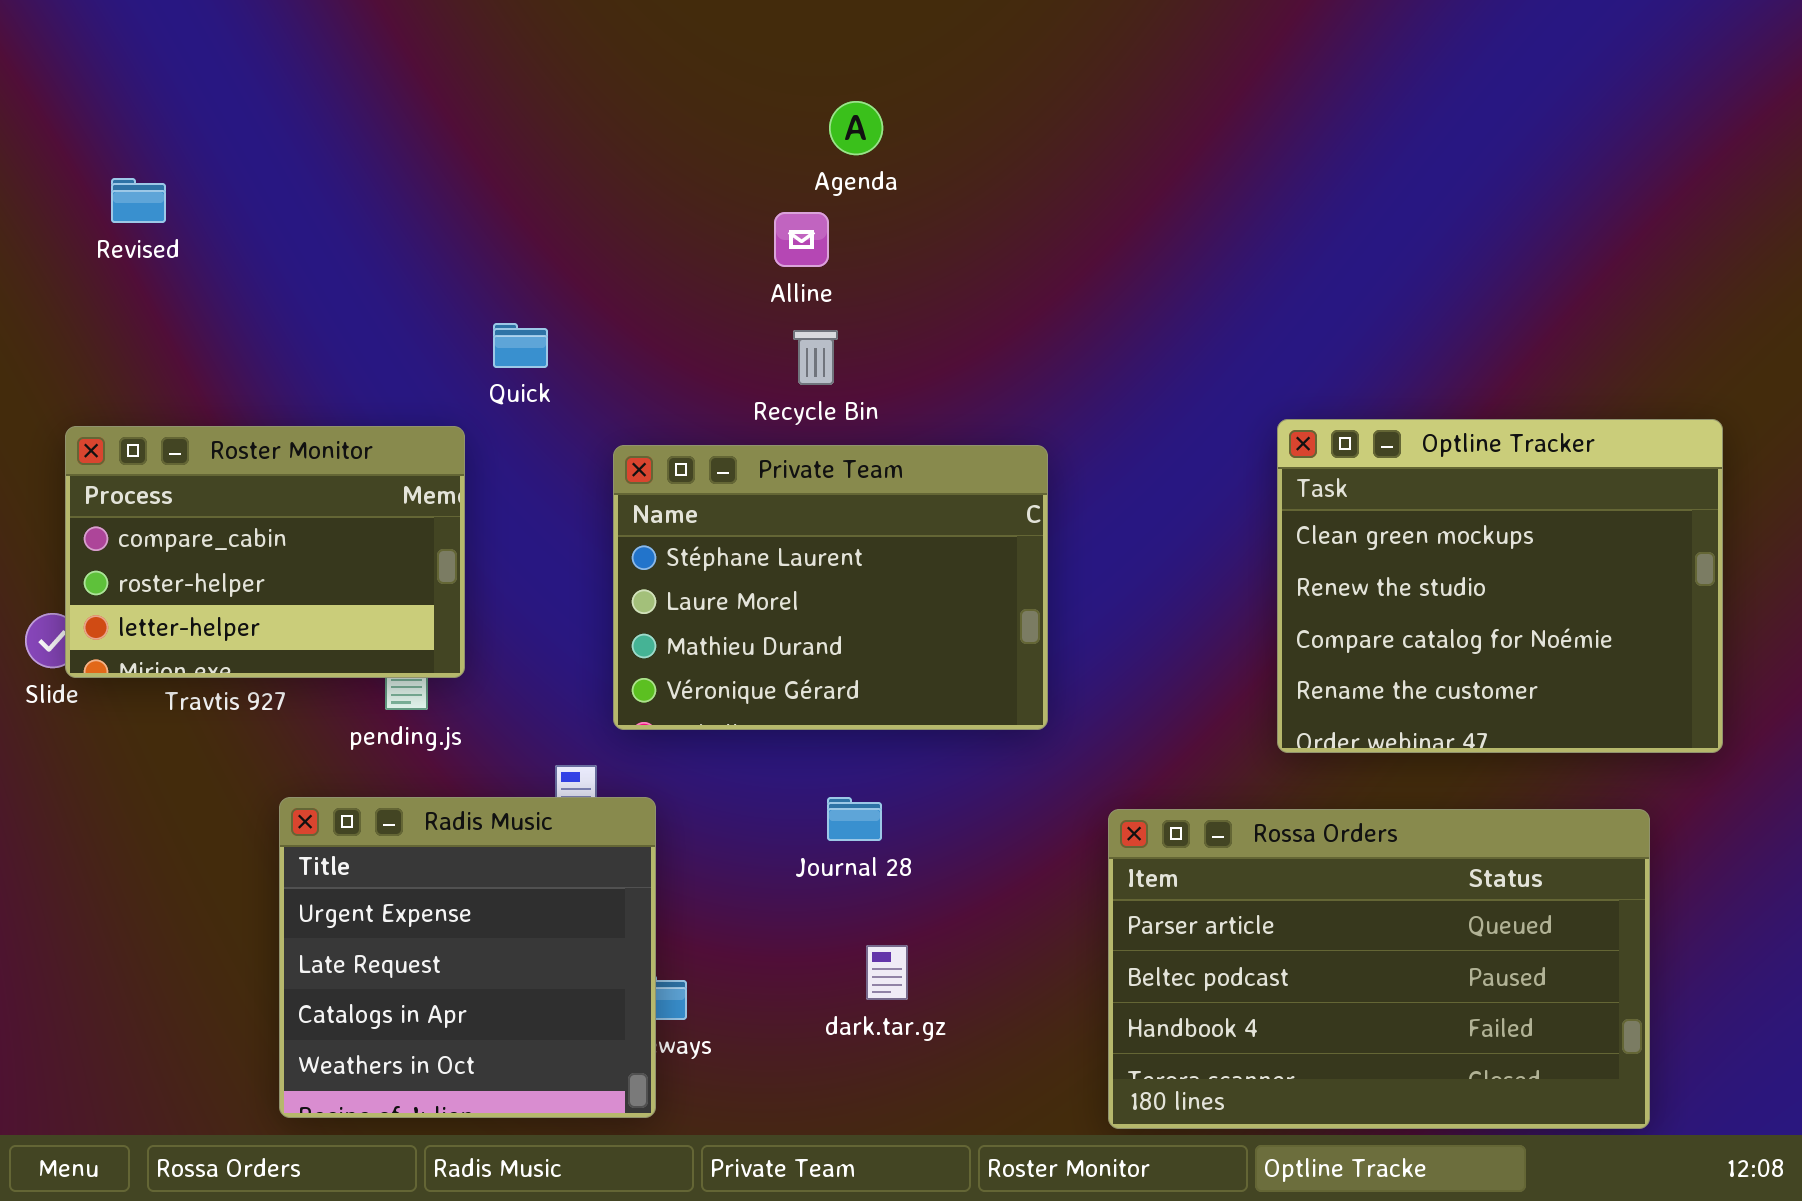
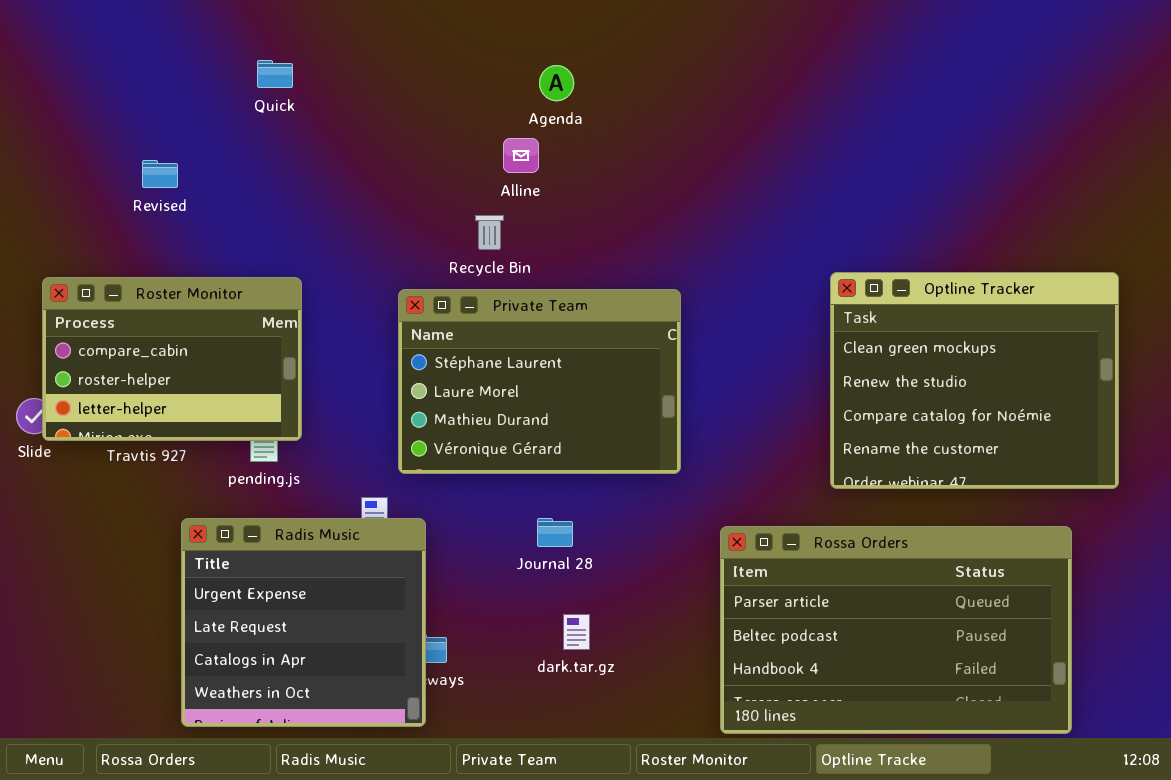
Revised: [111,178,166,223] -> [142,160,178,188], moved
Quick: [493,323,548,368] -> [257,60,293,88], moved
Recycle Bin: [793,330,838,385] -> [475,215,504,250], moved

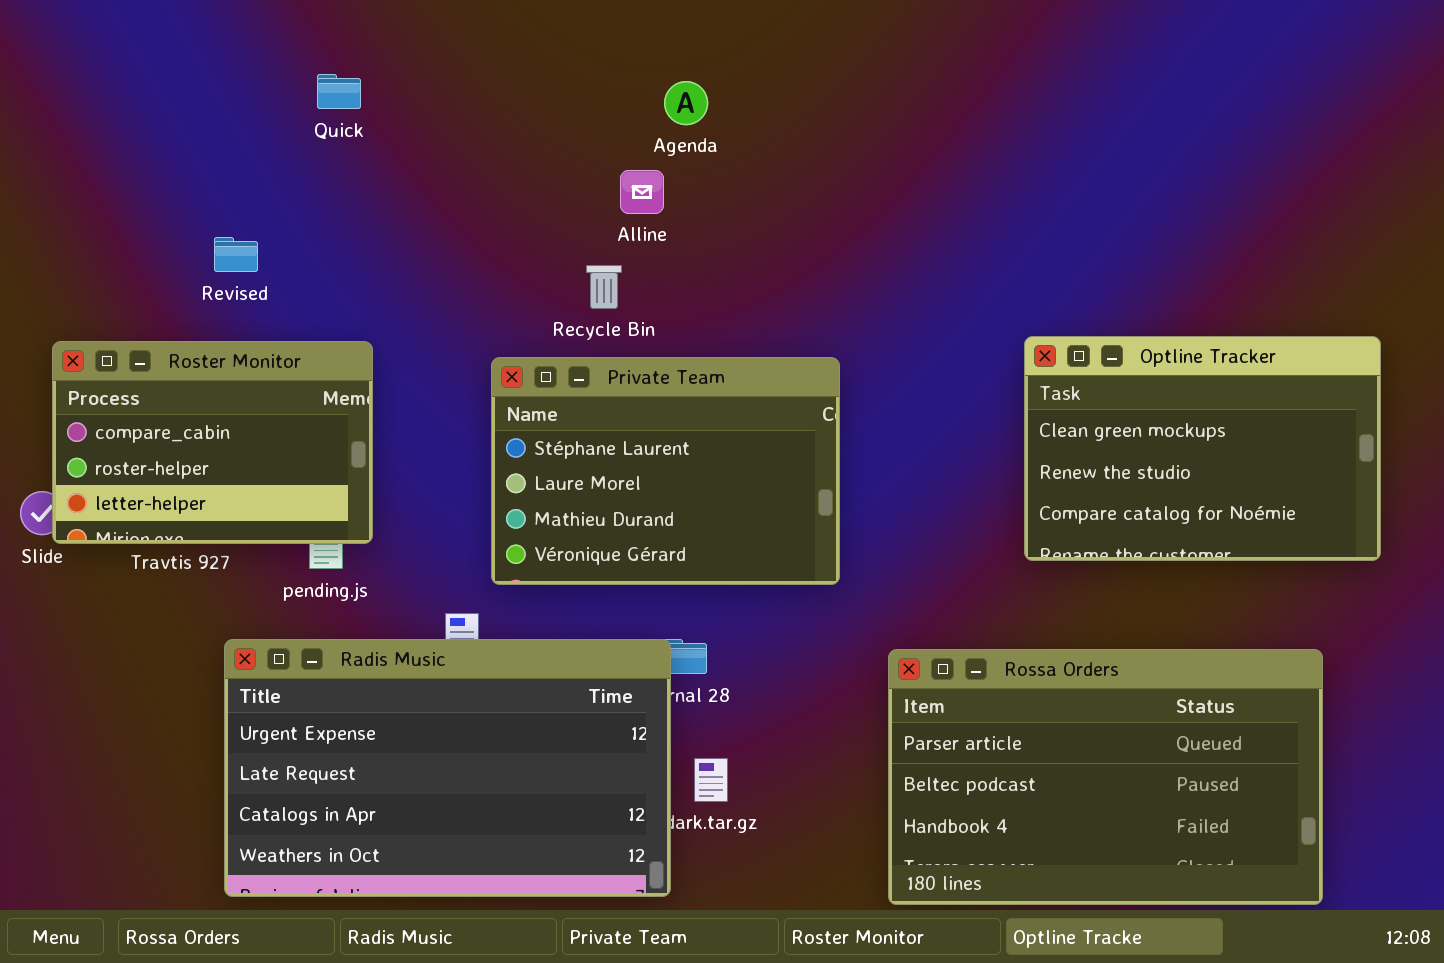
Revised: [142,160,178,188] -> [214,237,258,272], moved
Optline Tracker: [830,272,1119,489] -> [1024,336,1381,561], resized
Radis Music: [181,518,426,727] -> [224,639,671,897], resized

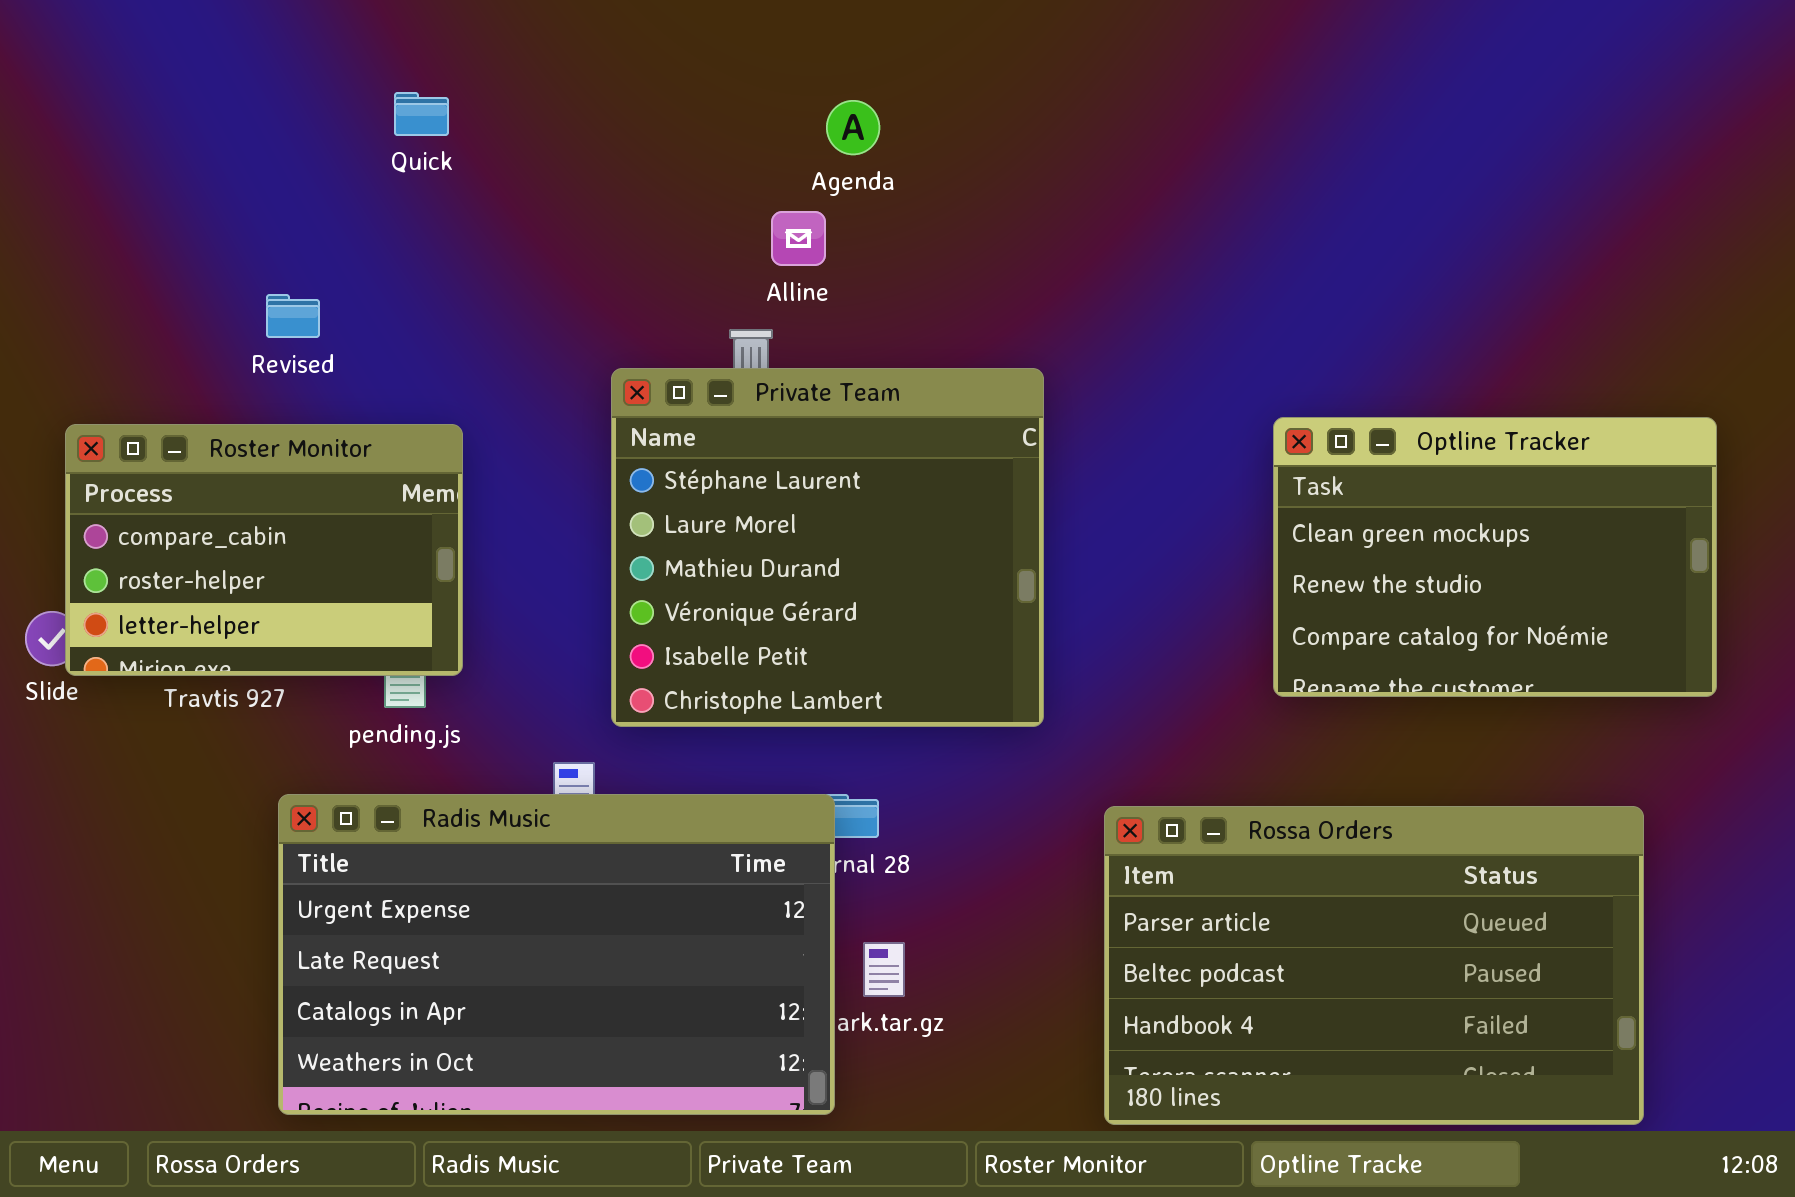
Private Team: [491,357,840,585] -> [611,368,1044,727], resized

